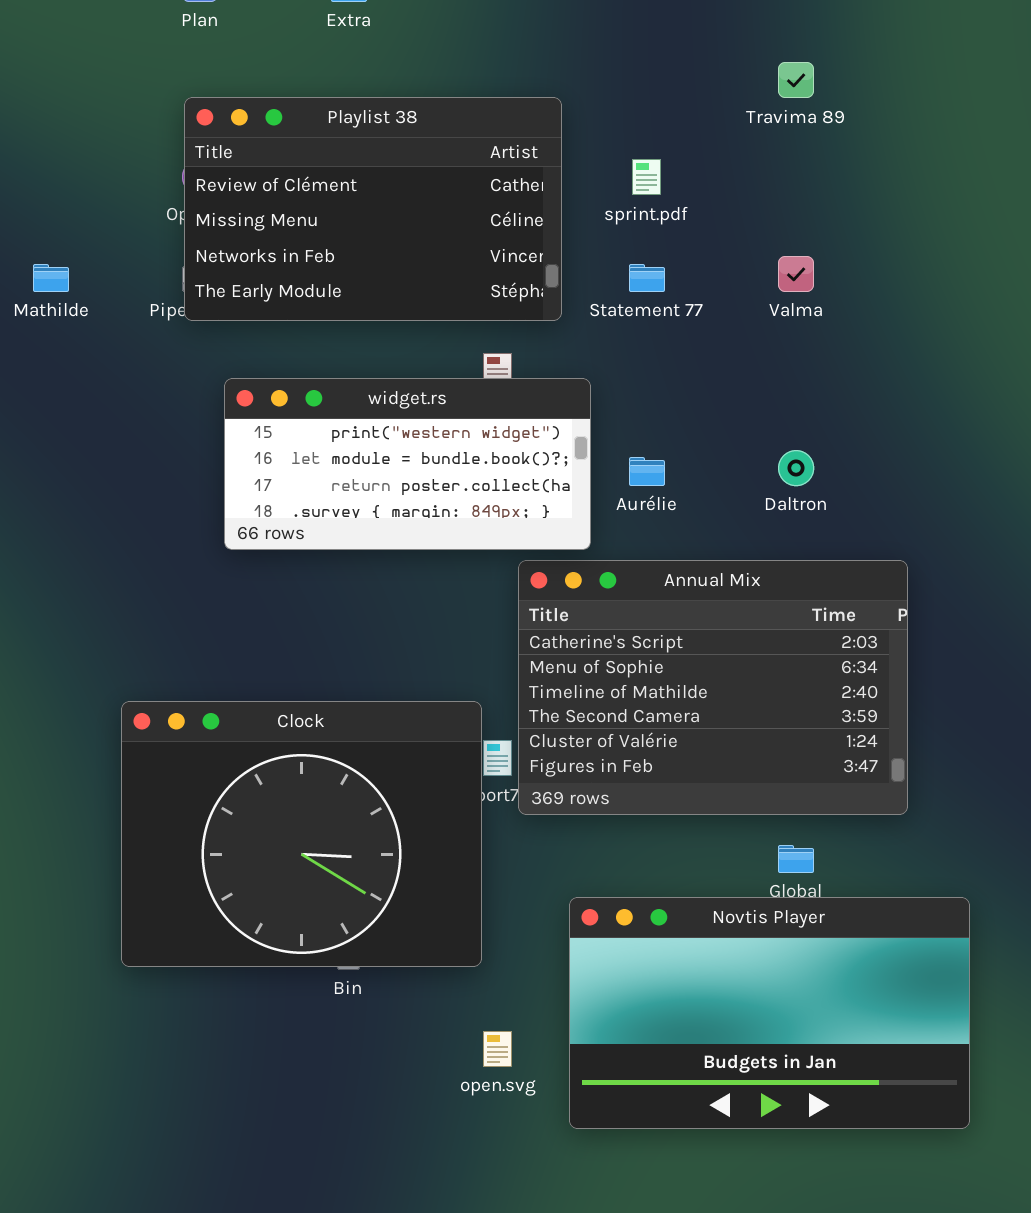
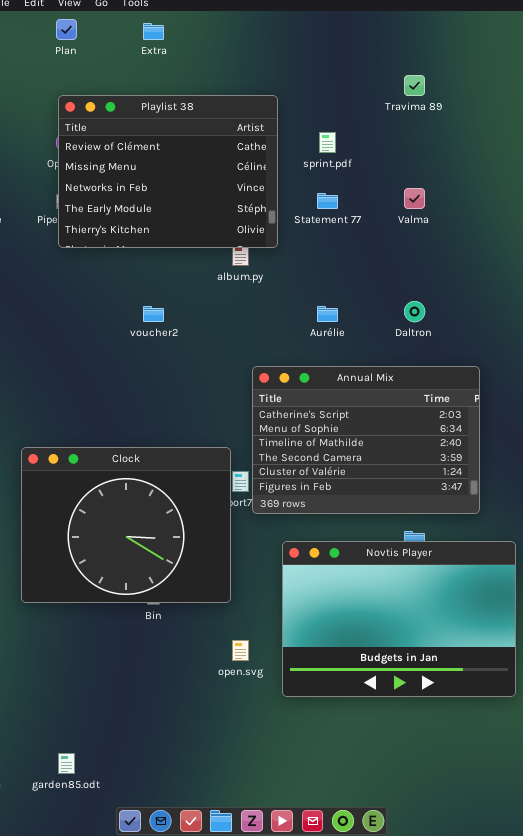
Playlist 38: [184,97,562,321] -> [58,95,278,248], resized
widget.rs: [224,378,591,550] -> none, closed
Novtis Player: [569,897,970,1129] -> [282,541,516,697], resized

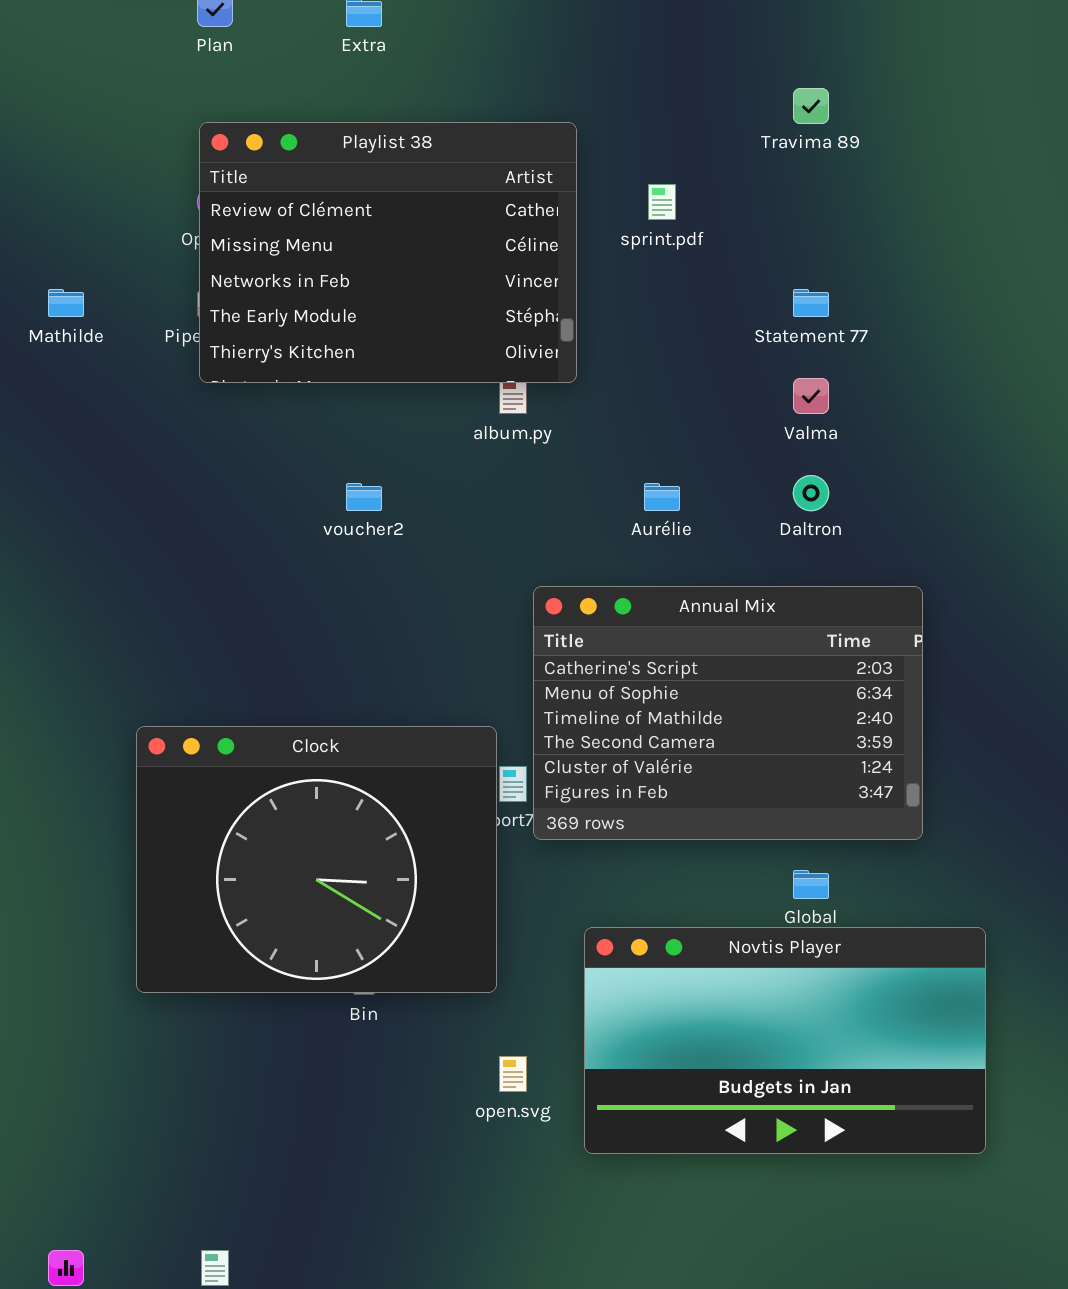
Valma: [404,188,425,209] -> [793,378,829,414], moved
Statement 77: [317,193,338,209] -> [793,289,829,317], moved
Novtis Player: [282,541,516,697] -> [584,927,986,1154], resized

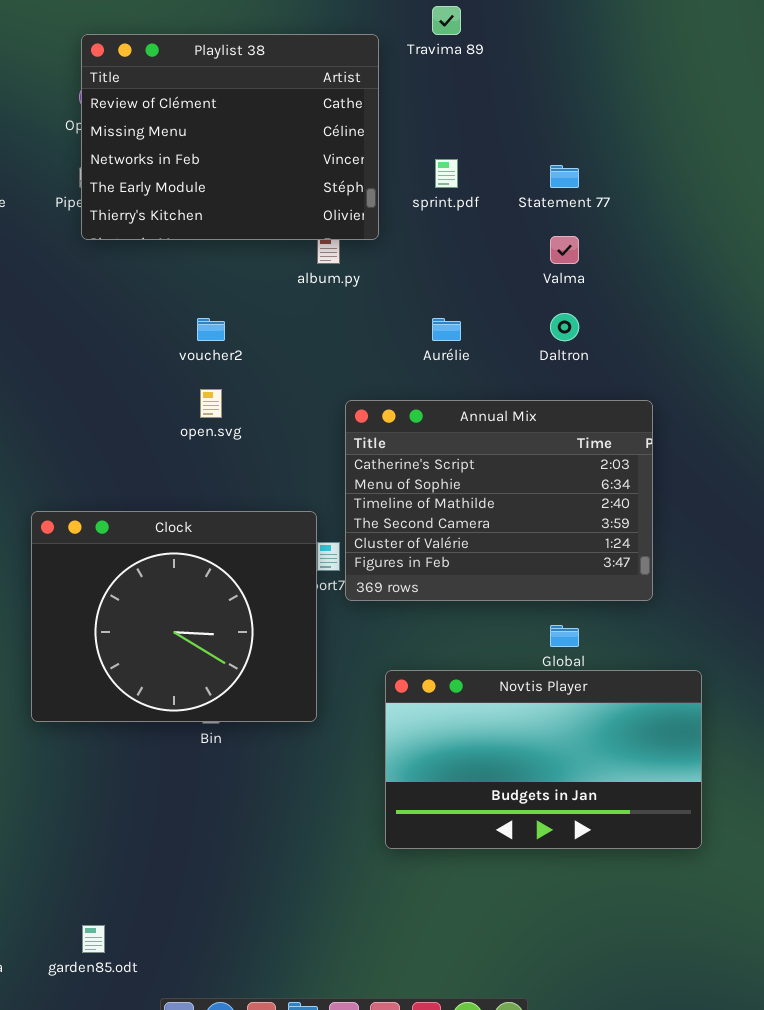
Travima 89: [793,88,829,124] -> [432,6,461,35], moved
sprint.pdf: [648,184,676,220] -> [435,159,458,188], moved
open.svg: [499,1056,527,1092] -> [200,389,222,418], moved

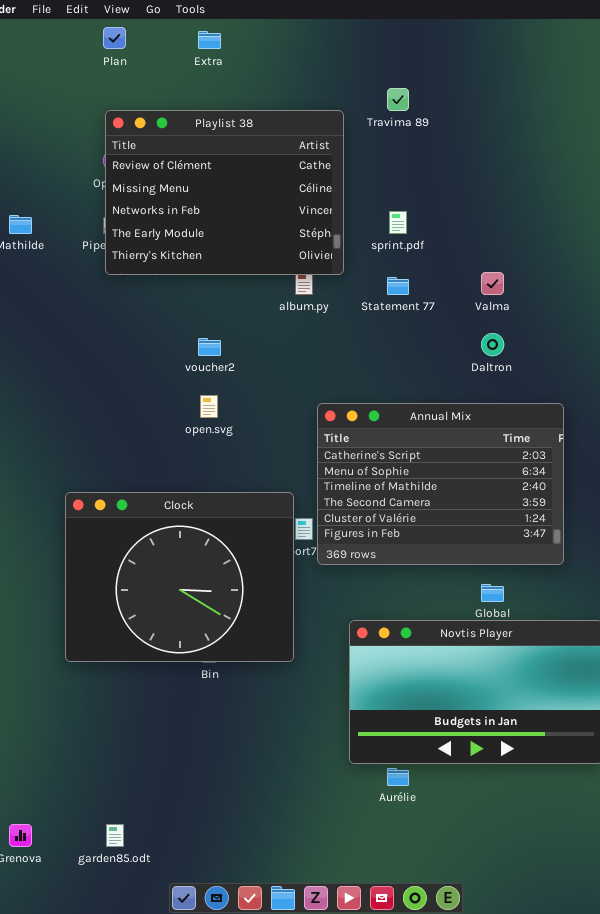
Statement 77: [550,165,579,188] -> [387,277,409,295], moved
Aurélie: [432,318,461,341] -> [387,768,409,786], moved

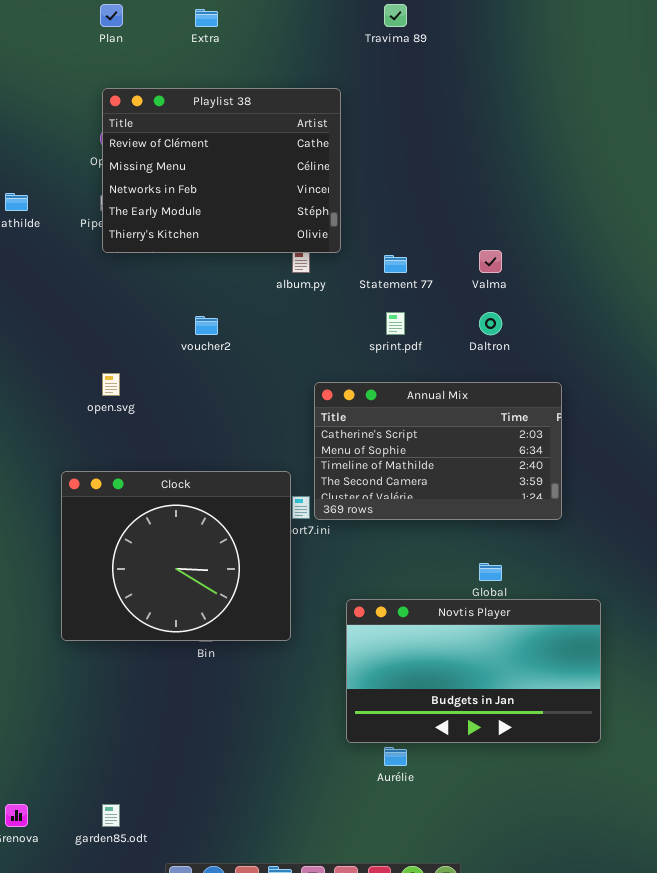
Travima 89: [387,88,409,111] -> [384,4,407,27], moved
sprint.pdf: [389,211,407,234] -> [386,312,405,335], moved
open.svg: [200,395,218,418] -> [102,373,120,396], moved
Annual Mix: [317,403,564,565] -> [314,382,562,520], resized

